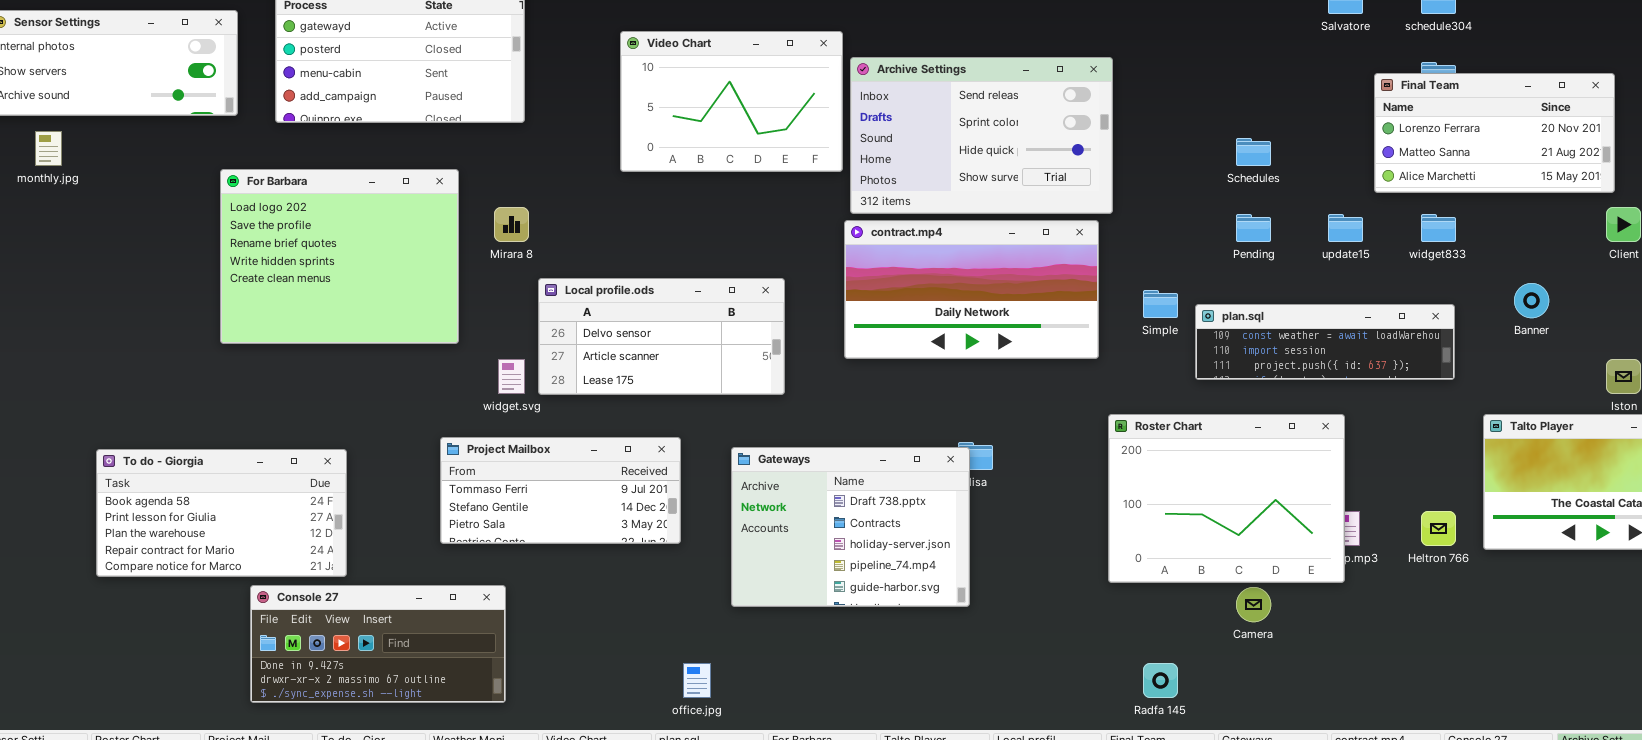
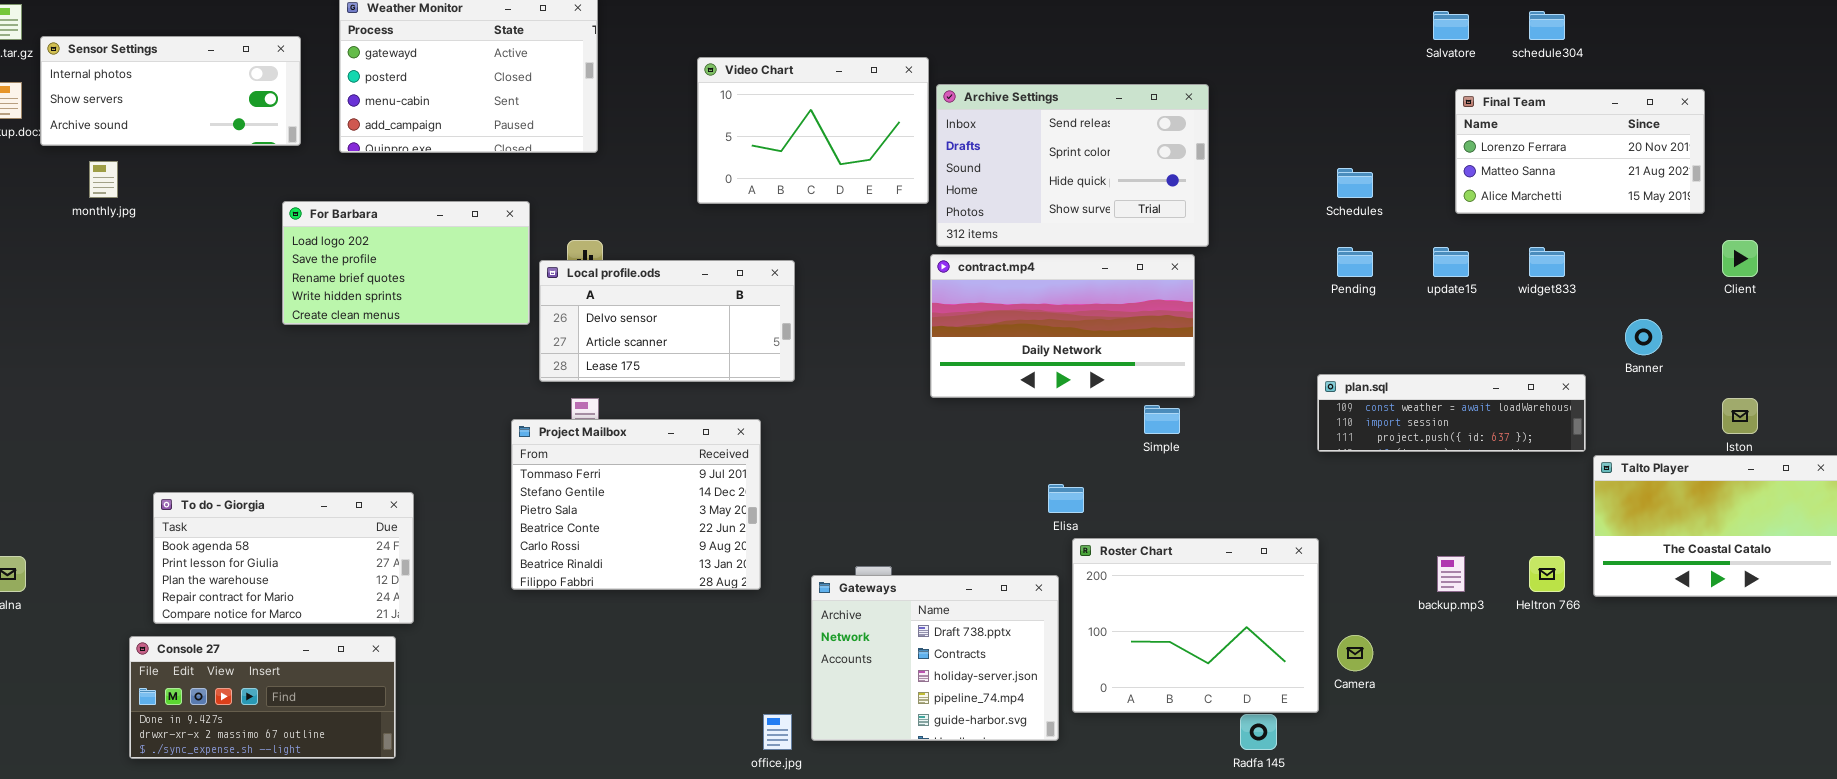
Final Team: [1374,73,1615,193] -> [1455,89,1705,214], moved
For Barbara: [220,169,459,344] -> [282,201,530,325], resized
Local profile.ods: [538,278,785,395] -> [539,260,795,382], moved
Simple: [1143,290,1178,318] -> [1144,405,1180,434], moved
plan.sql: [1195,304,1455,380] -> [1317,374,1586,452], moved
Roster Chart: [1108,414,1345,583] -> [1072,538,1319,713], moved
Project Mailbox: [440,437,681,544] -> [511,419,761,590], resized
Gateways: [731,447,970,607] -> [811,575,1059,741], moved
Console 27: [250,585,506,703] -> [129,636,396,759], moved

